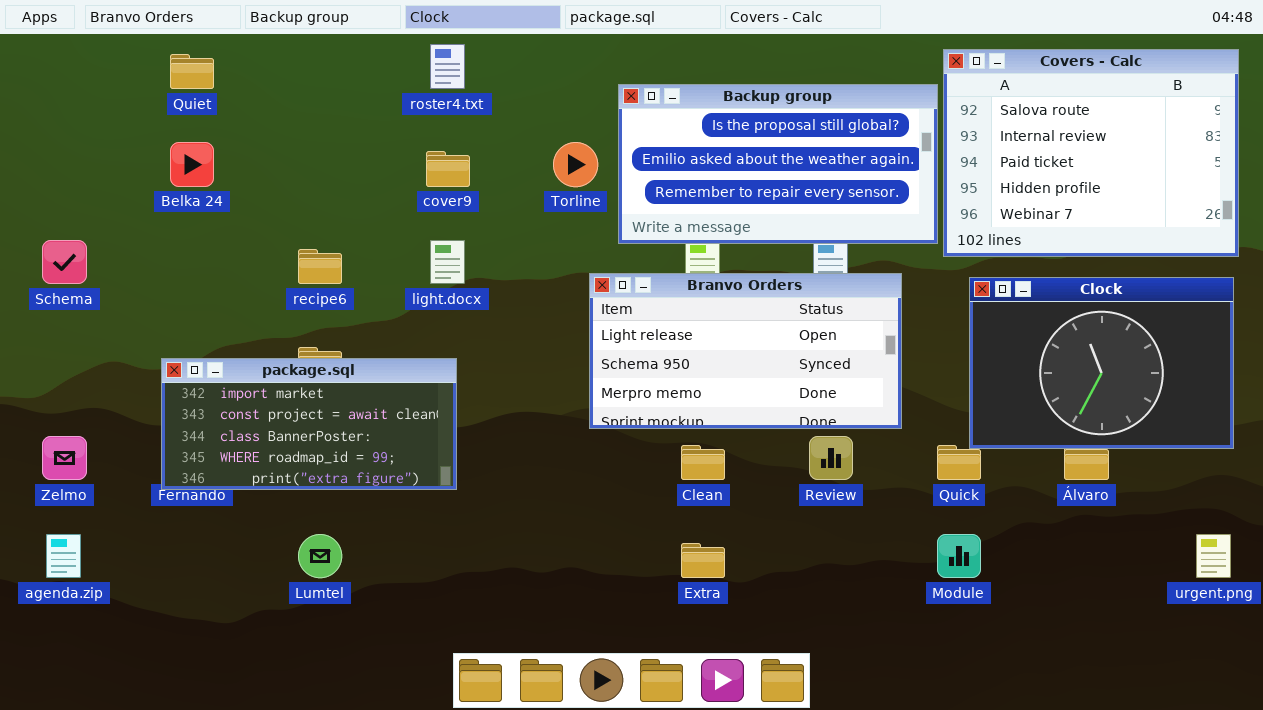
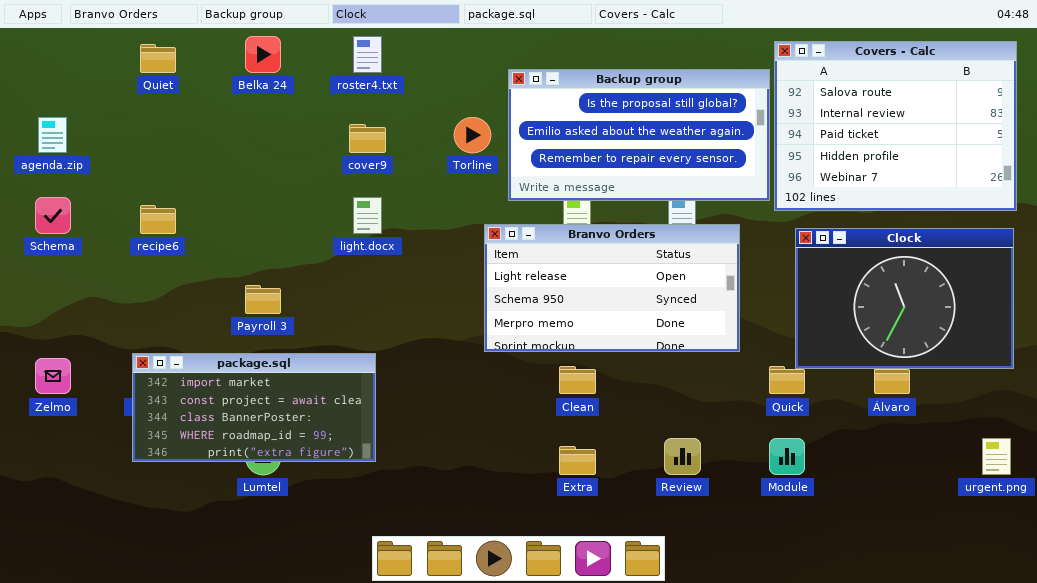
Belka 24: [170,142,214,187] -> [245,36,281,73], moved
recipe6: [298,249,342,284] -> [140,205,176,234], moved
package.sql: [161,358,457,490] -> [132,353,376,462], moved
Review: [809,436,853,480] -> [664,438,701,475], moved
agenda.zip: [46,534,81,578] -> [38,117,67,153], moved

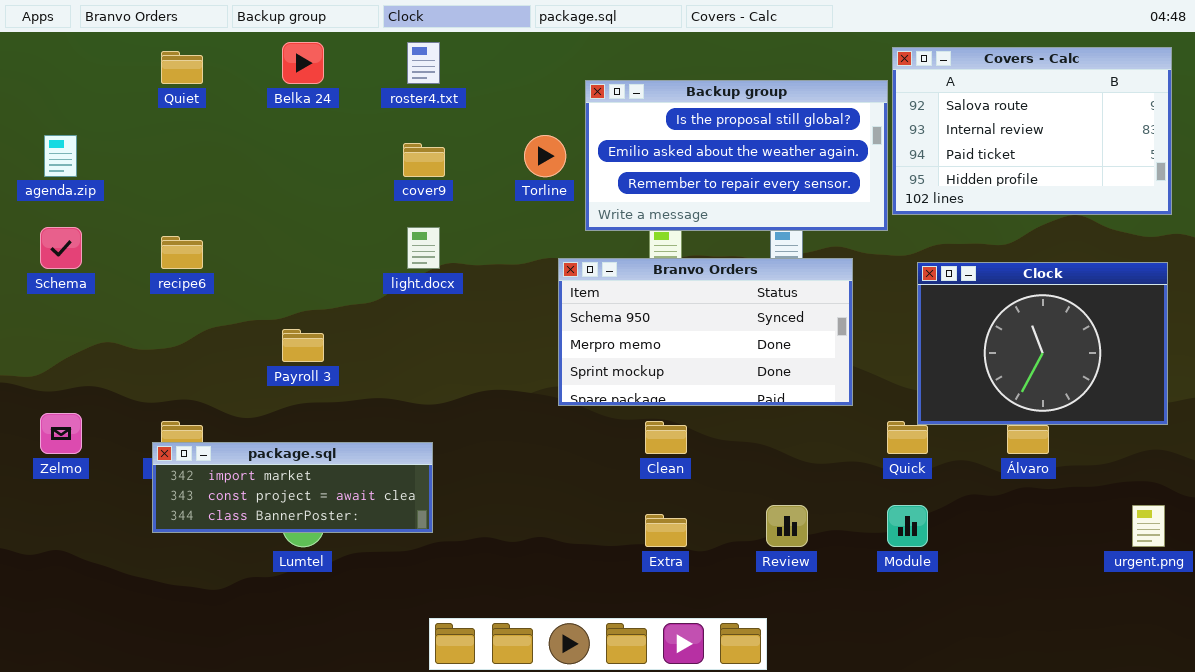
Covers - Calc: [774,41,1017,211] -> [892,47,1172,215], resized
Branvo Orders: [484,224,740,352] -> [558,258,853,406], scrolled down 1 row
package.sql: [132,353,376,462] -> [152,442,433,533], resized

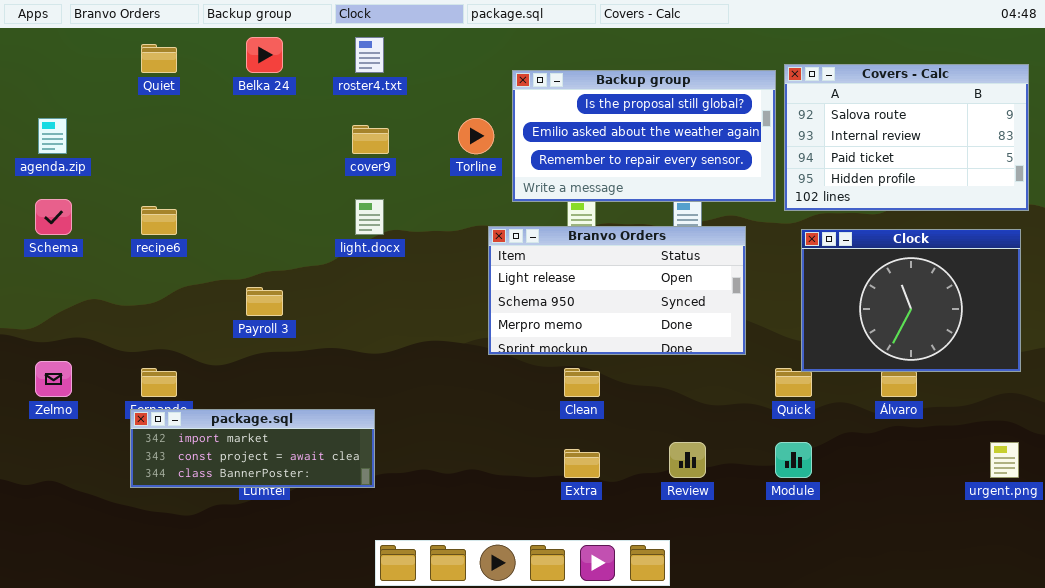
Covers - Calc: [892,47,1172,215] -> [784,64,1029,211], moved
Branvo Orders: [558,258,853,406] -> [488,226,746,355], scrolled up 1 row
package.sql: [152,442,433,533] -> [130,409,375,488], moved

